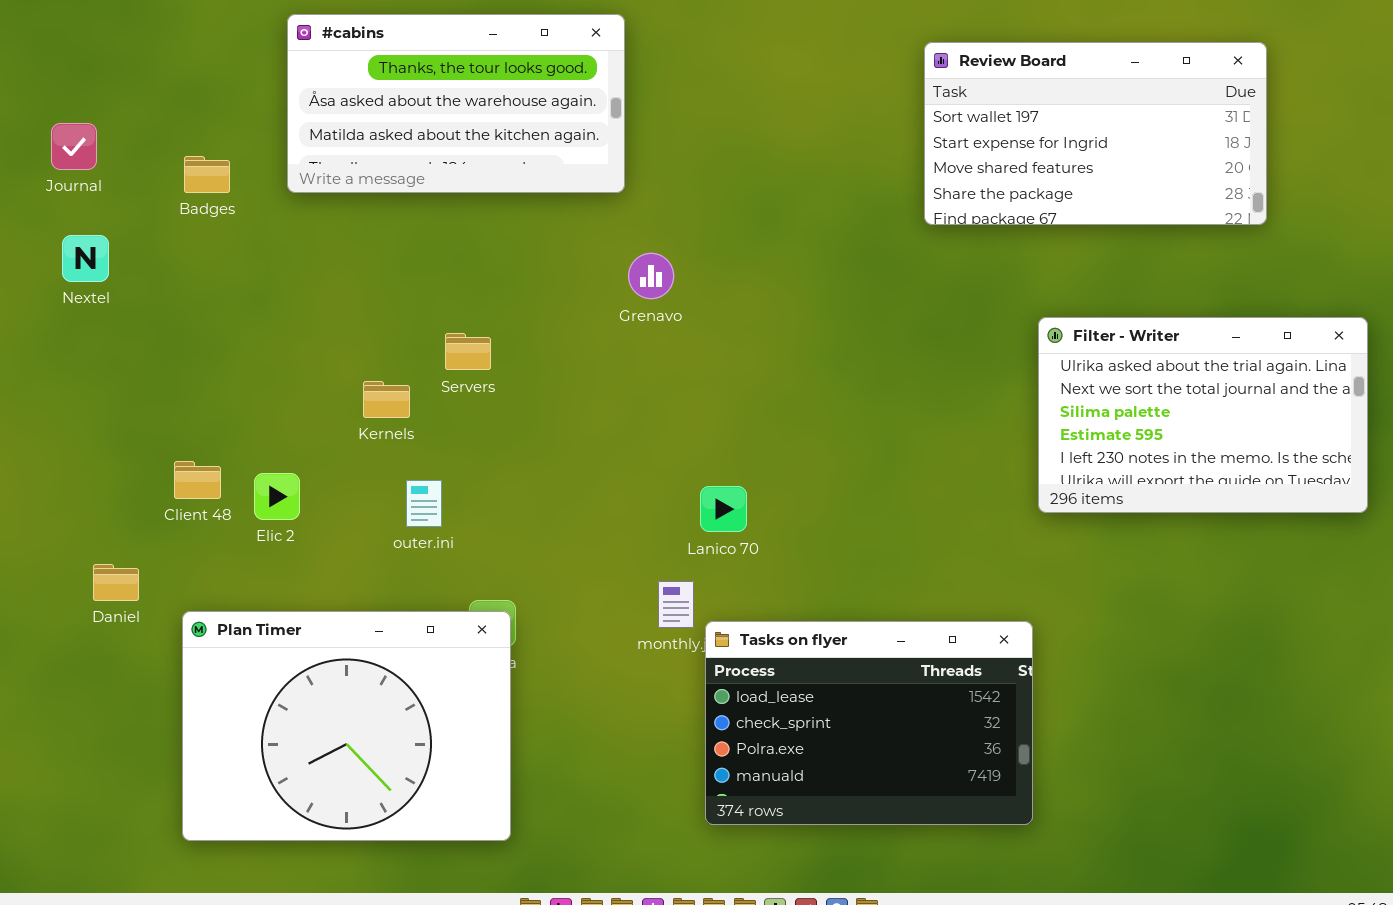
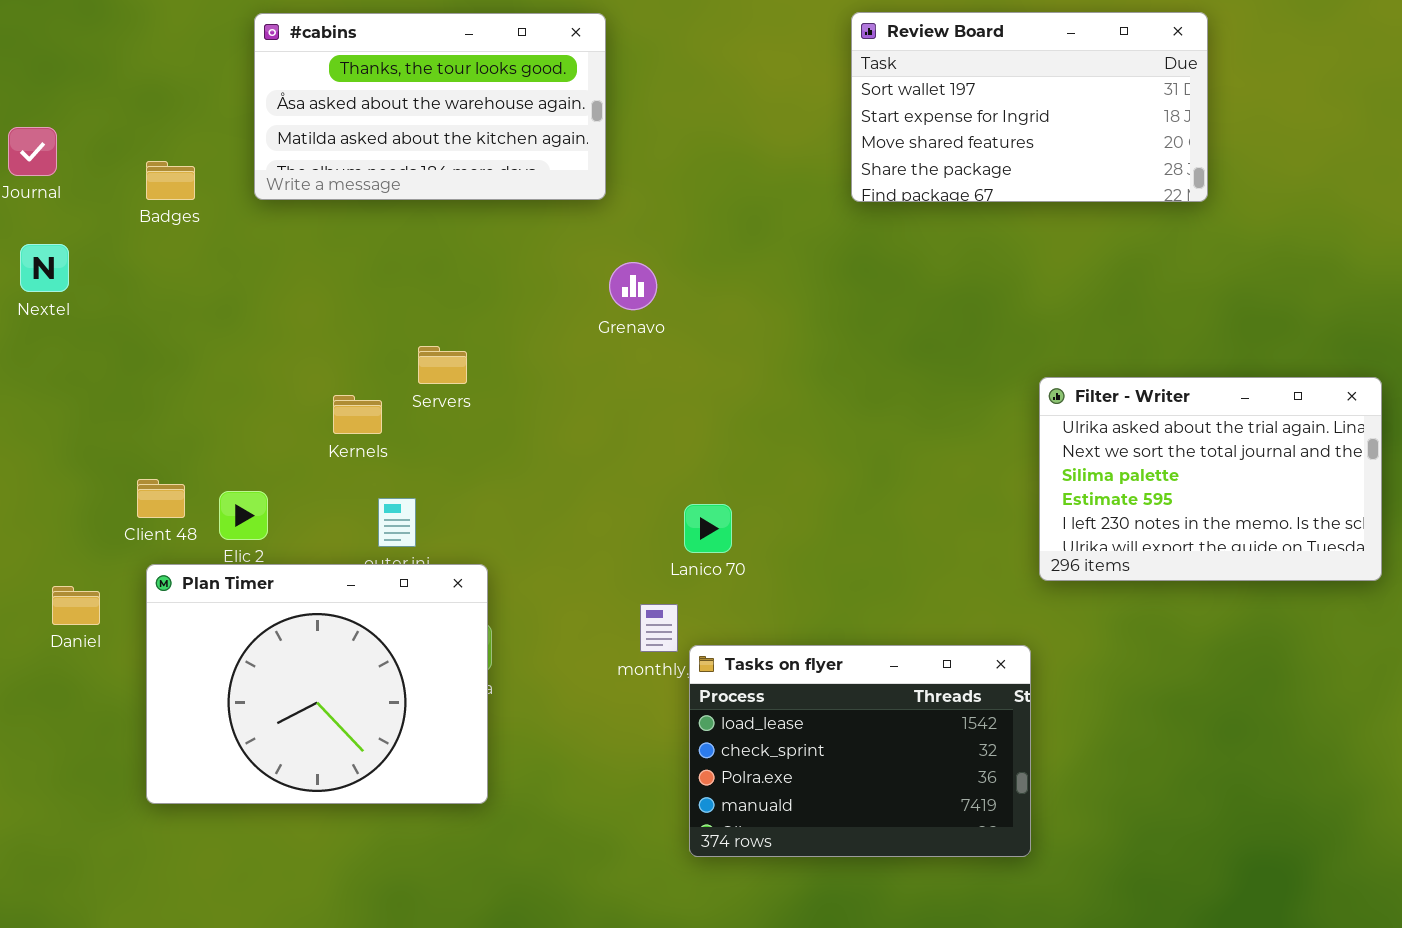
Review Board: [924,42,1267,225] -> [851,12,1208,202], moved
Filter - Writer: [1038,317,1368,513] -> [1039,377,1382,581], moved
Plan Timer: [182,611,511,841] -> [146,564,488,804], moved

